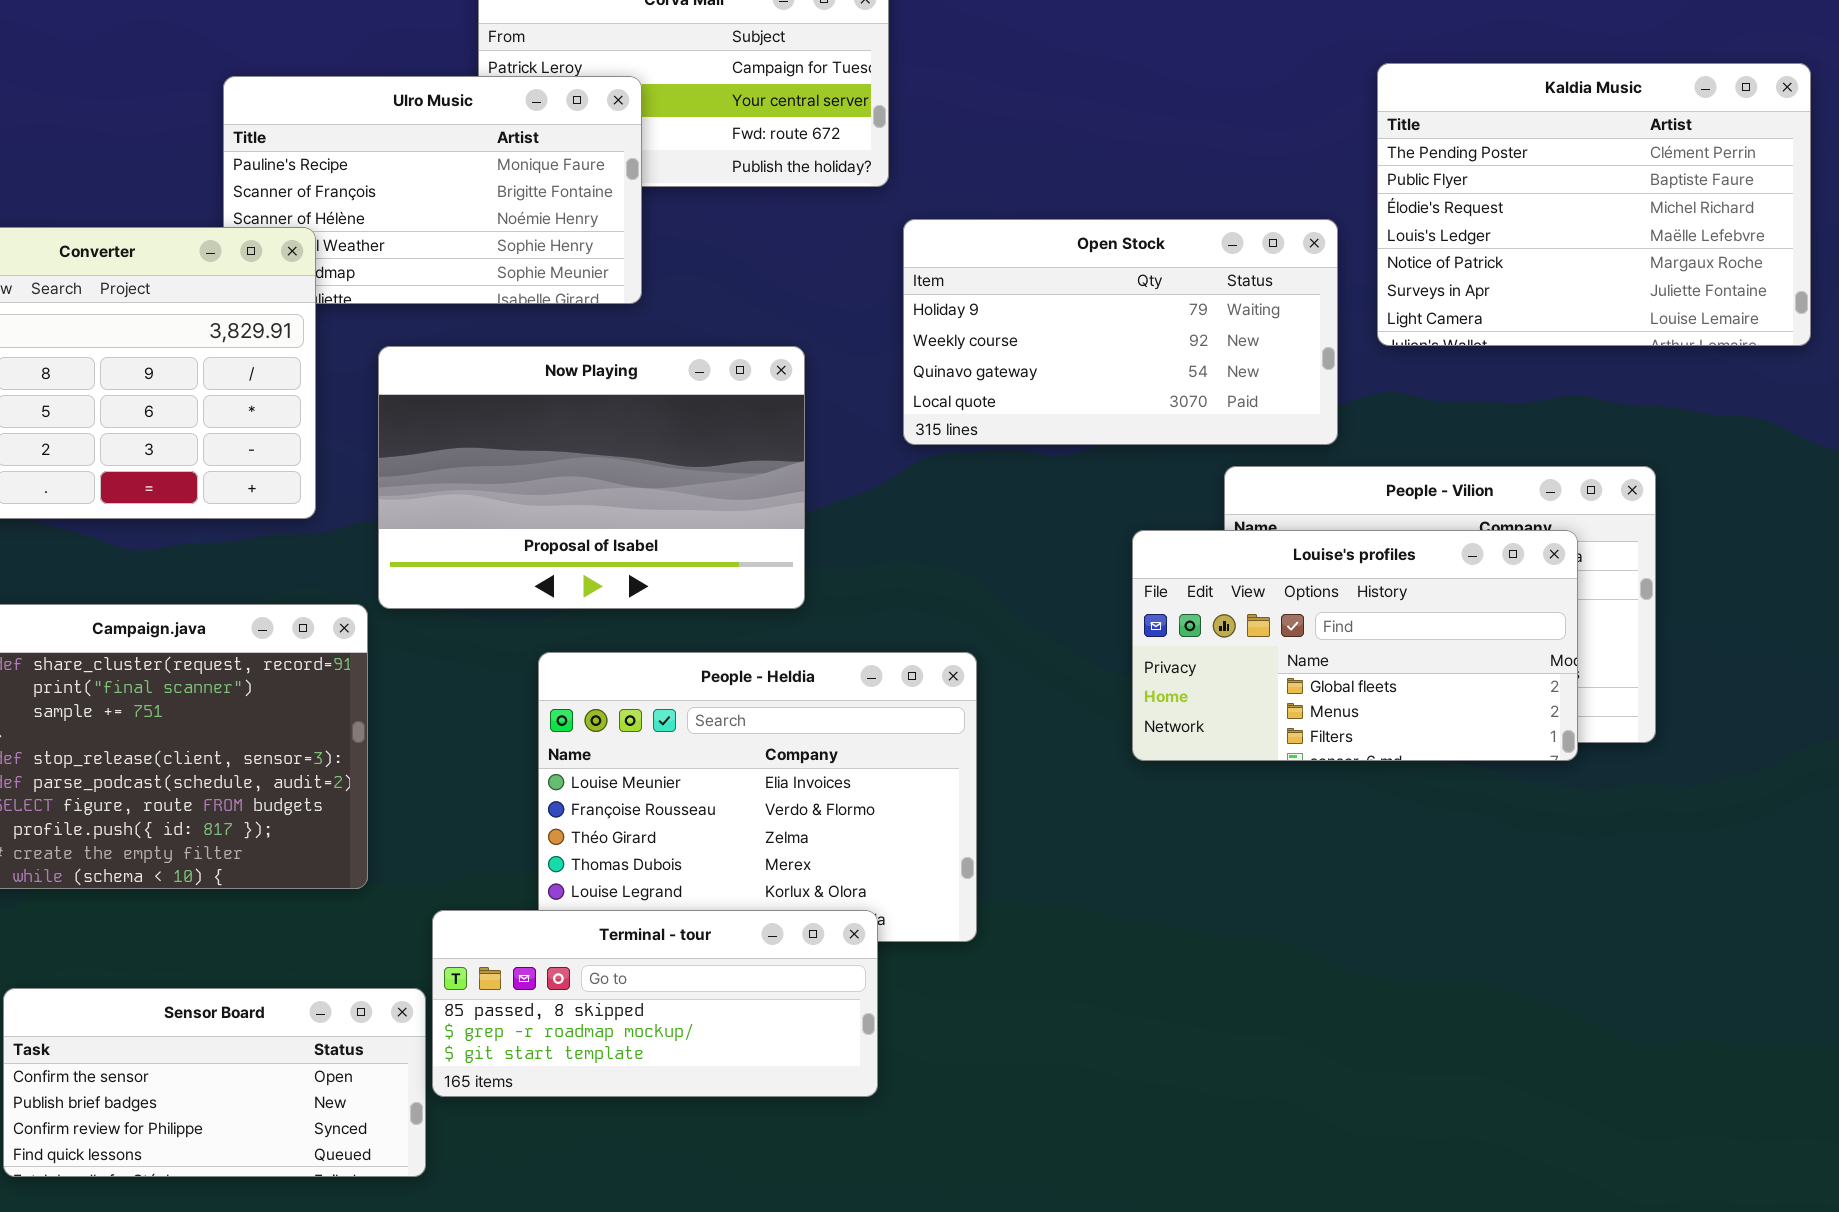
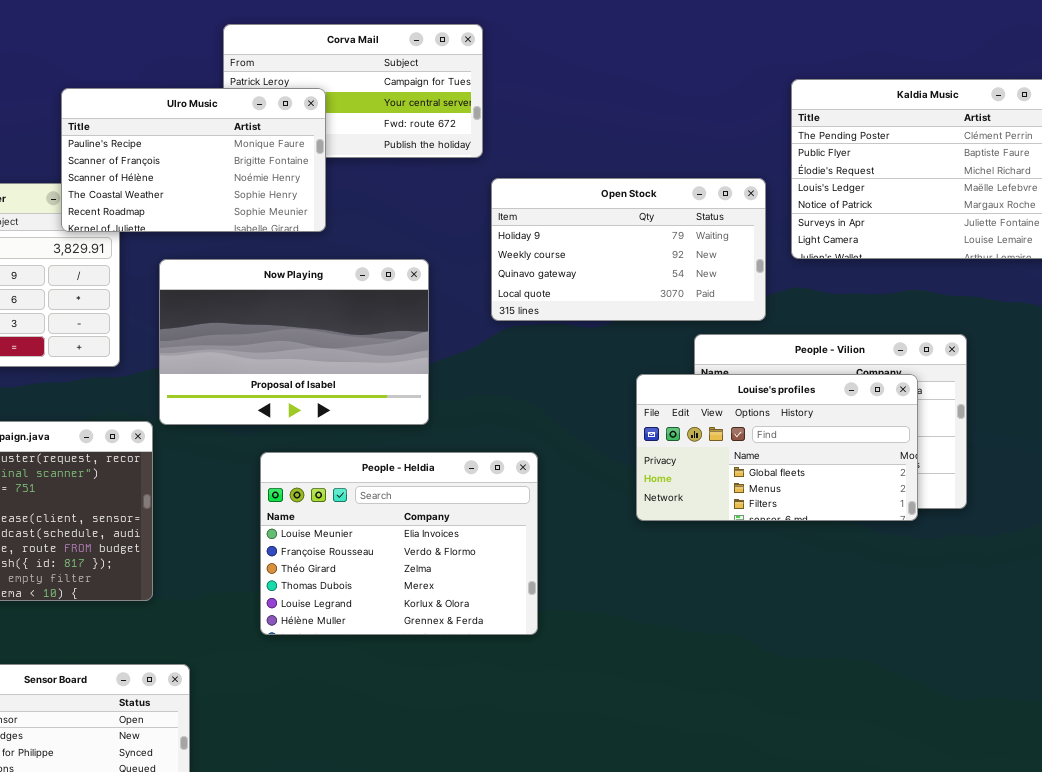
Ulro Music: [223,76,642,304] -> [61,88,326,232], raised
Terminal - tour: [432,910,878,1097] -> none, closed

